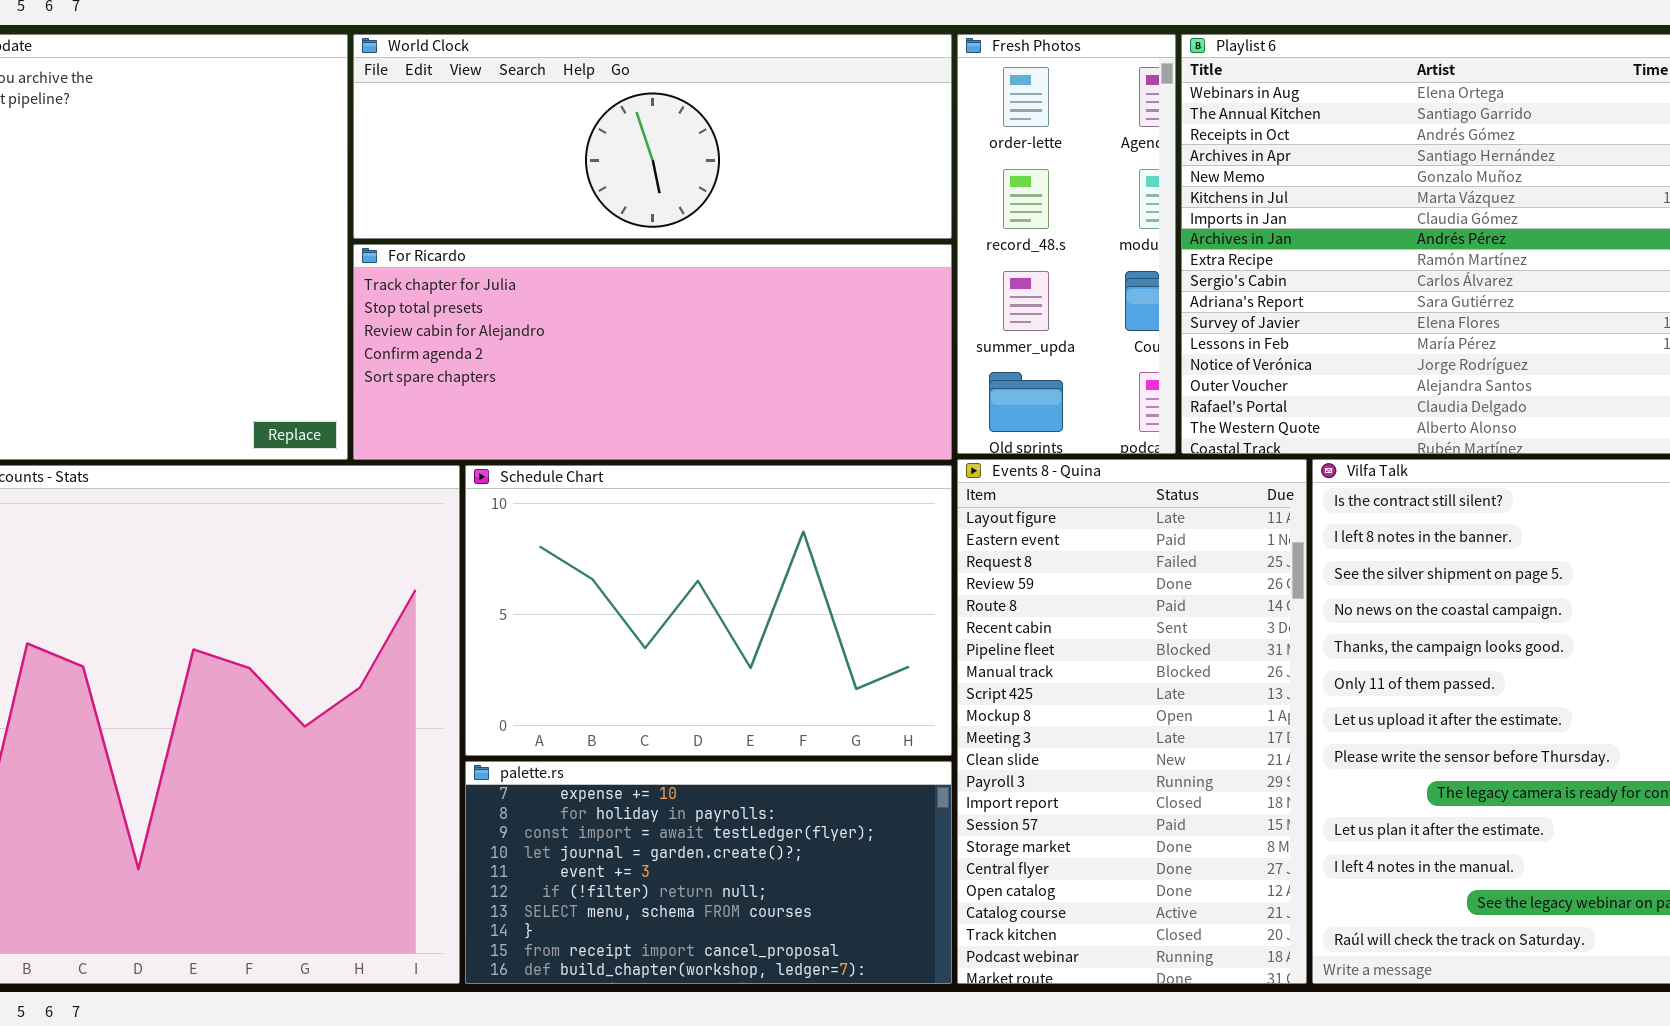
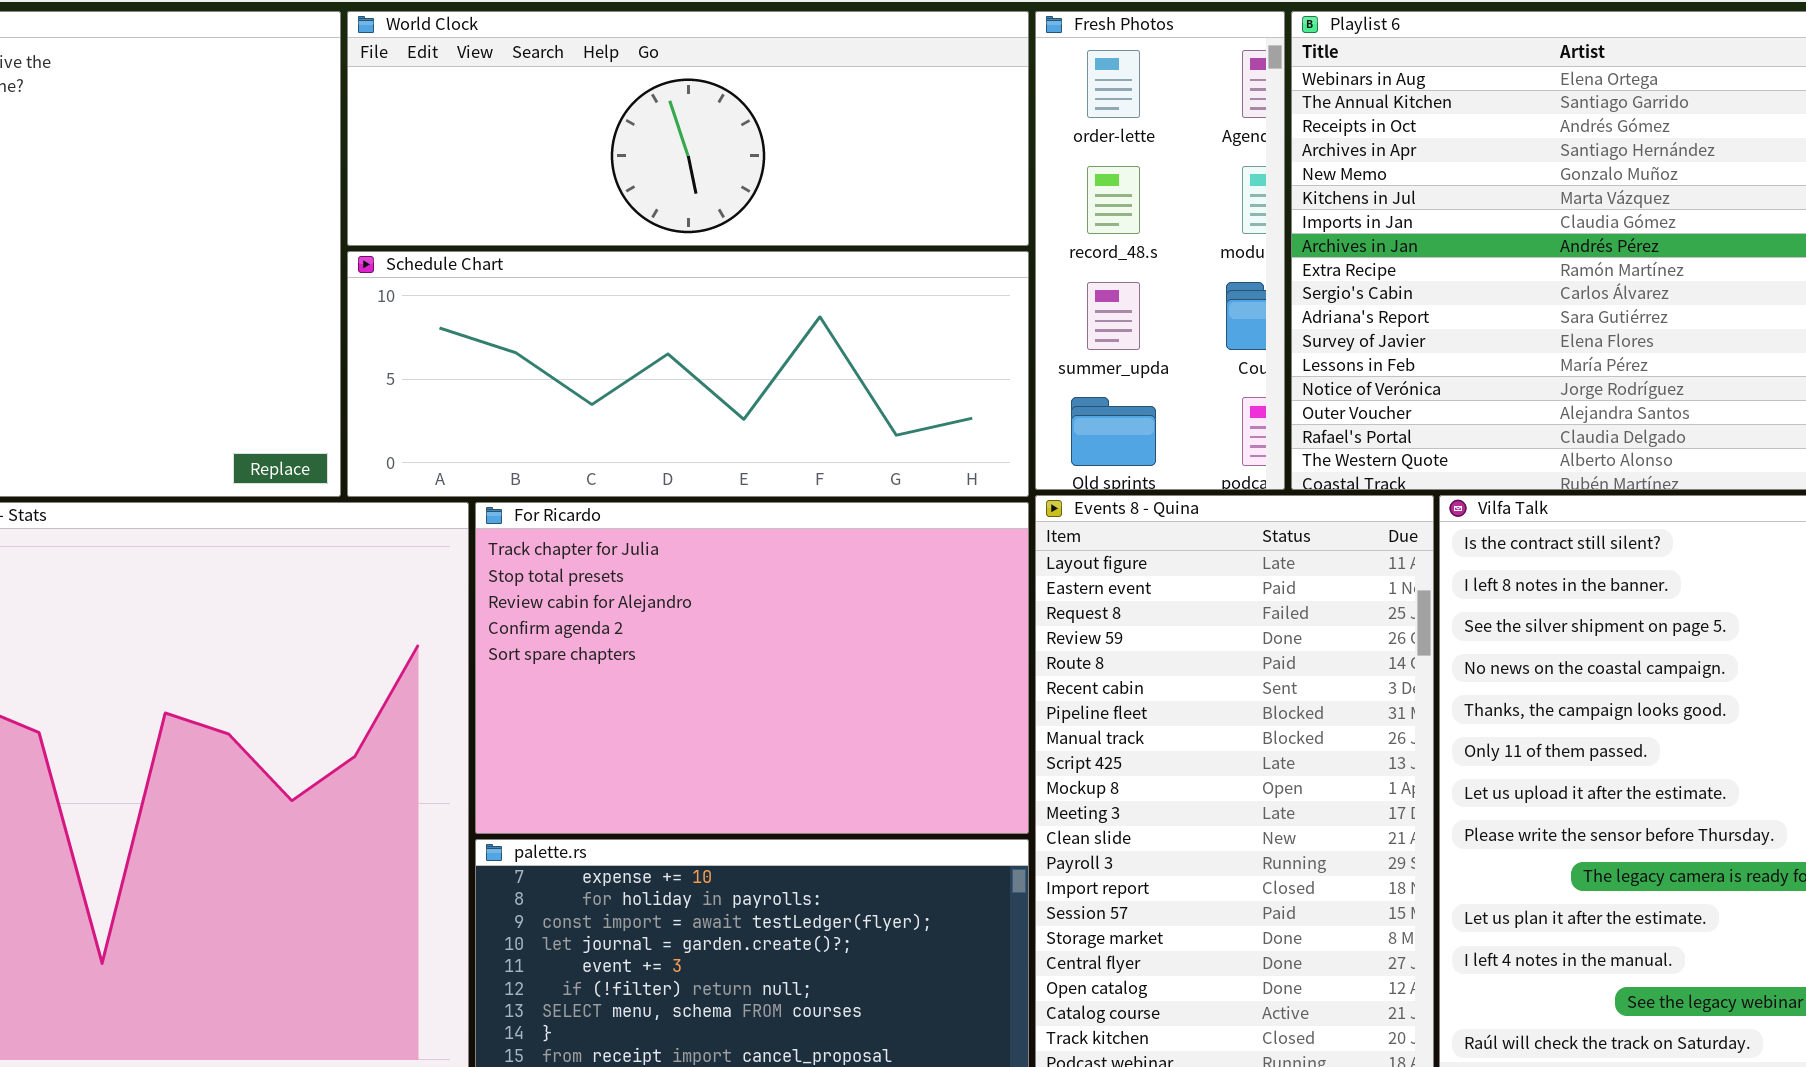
For Ricardo: [353,244,952,460] -> [475,502,1029,834], moved, resized
Schedule Chart: [465,465,952,756] -> [347,251,1029,497], moved, resized

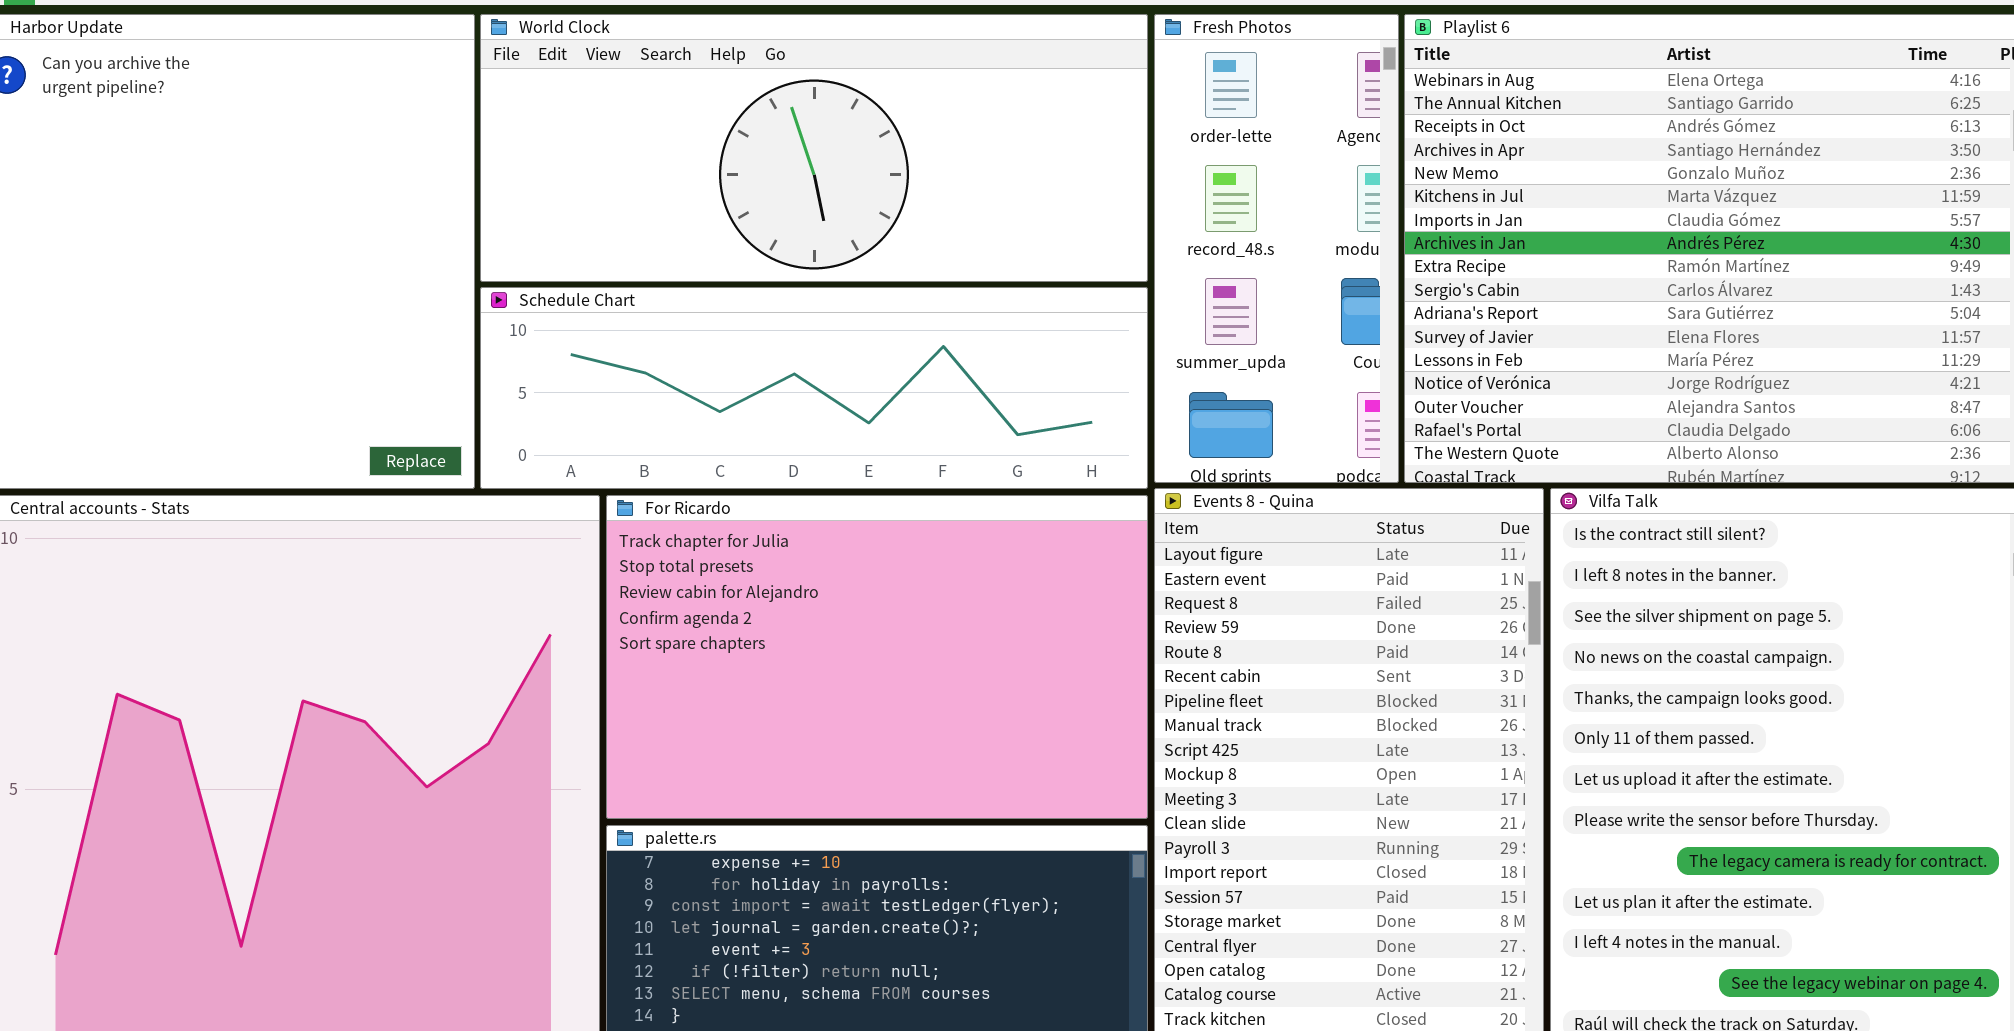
World Clock: [347,11,1029,246] -> [480,14,1148,282], resized
Schedule Chart: [347,251,1029,497] -> [480,287,1148,489], resized

